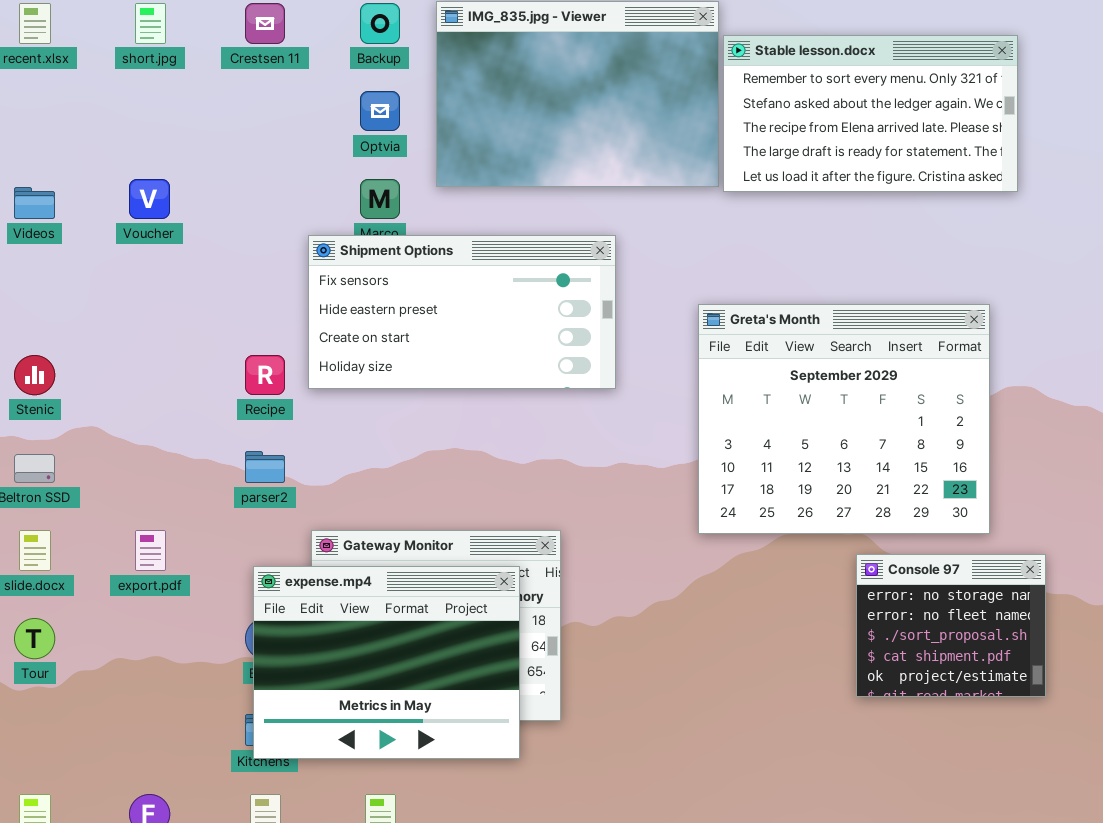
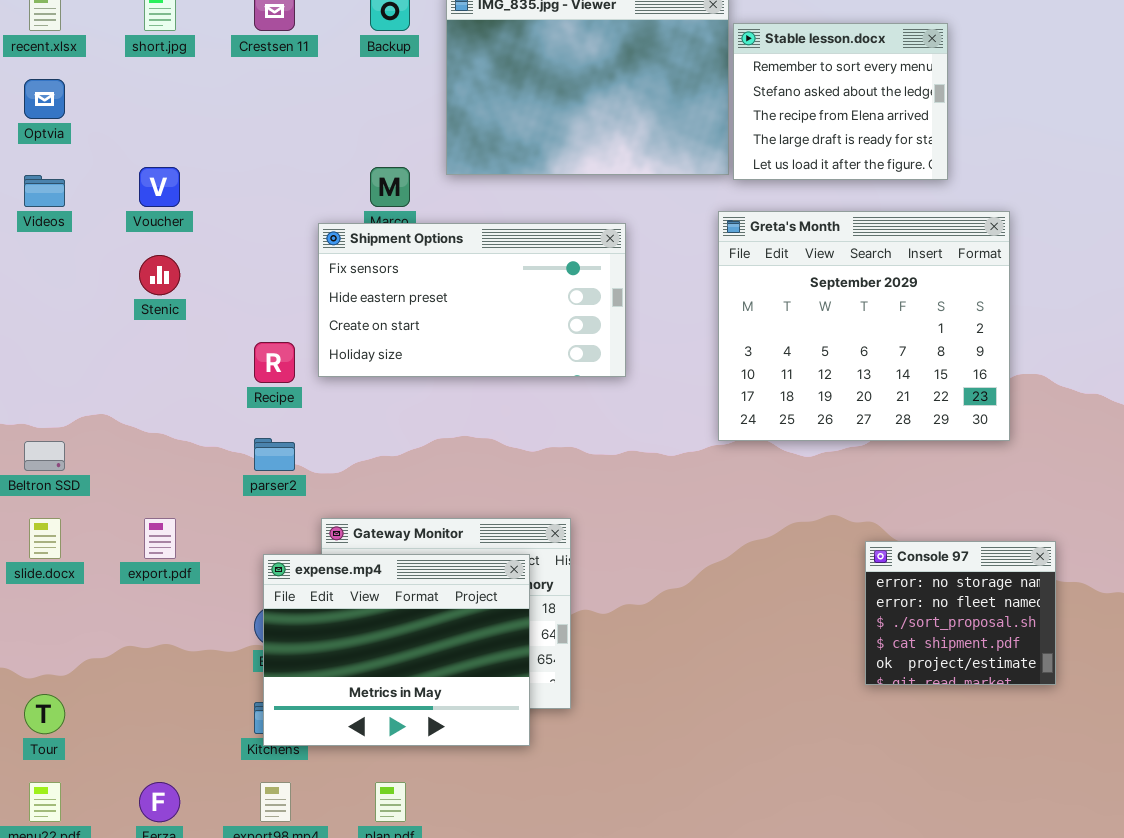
Stable lesson.docx: [723,35,1018,192] -> [733,23,948,180], resized
Optvia: [360,91,400,131] -> [24,79,65,119], moved
Greta's Month: [698,304,990,534] -> [718,211,1010,441], moved
Stenic: [14,355,55,395] -> [139,255,180,295], moved
Tour: [14,618,55,659] -> [24,694,65,734], moved

